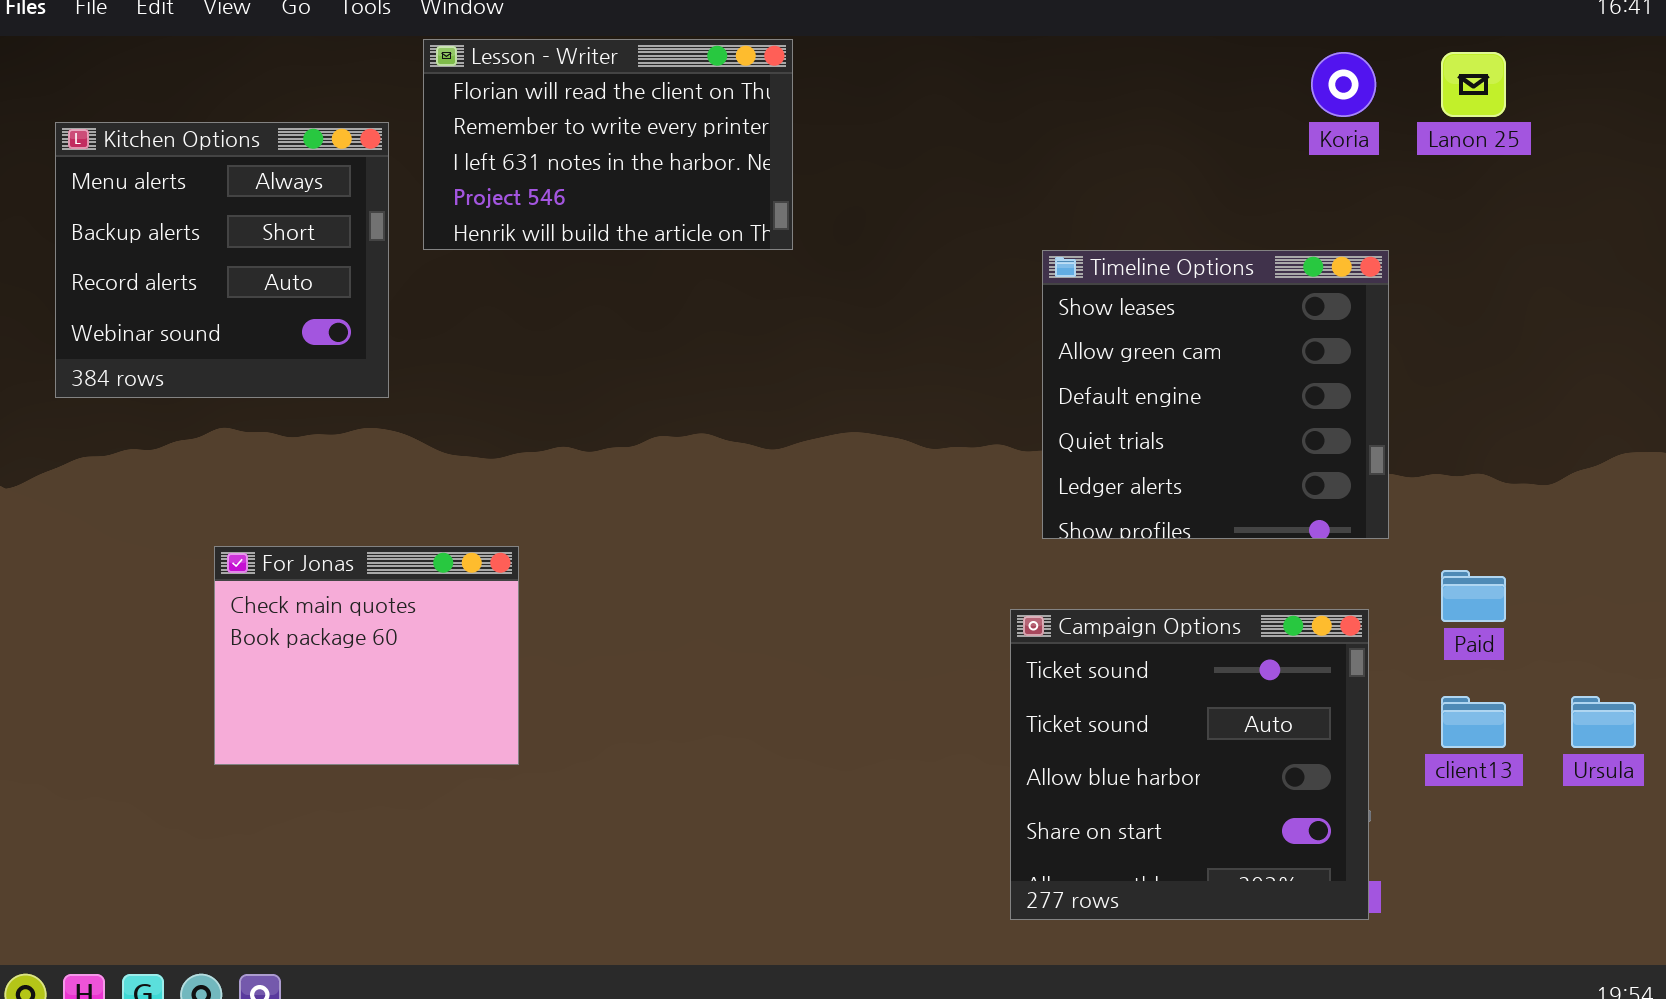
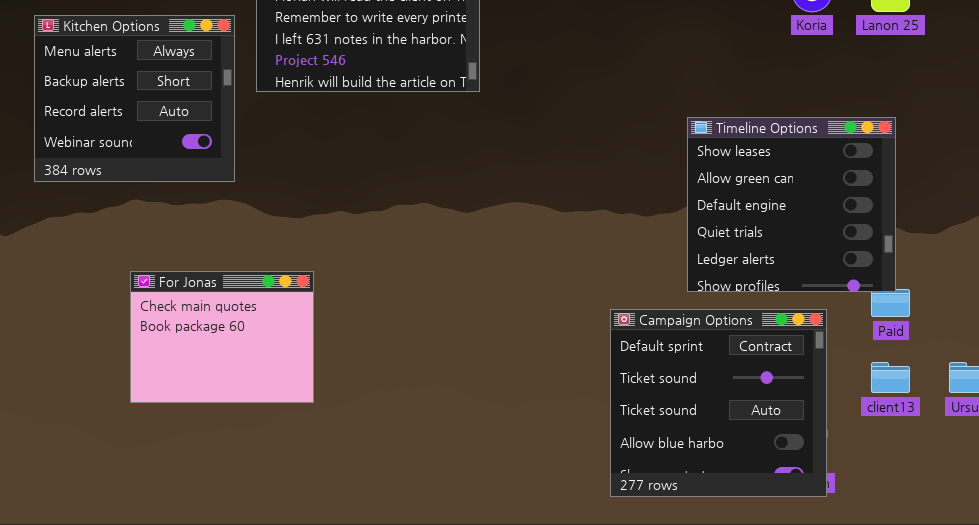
Timeline Options: [1042,250,1389,539] -> [687,117,896,292], moved
Campaign Options: [1010,609,1369,920] -> [610,309,827,497], scrolled up 1 row

